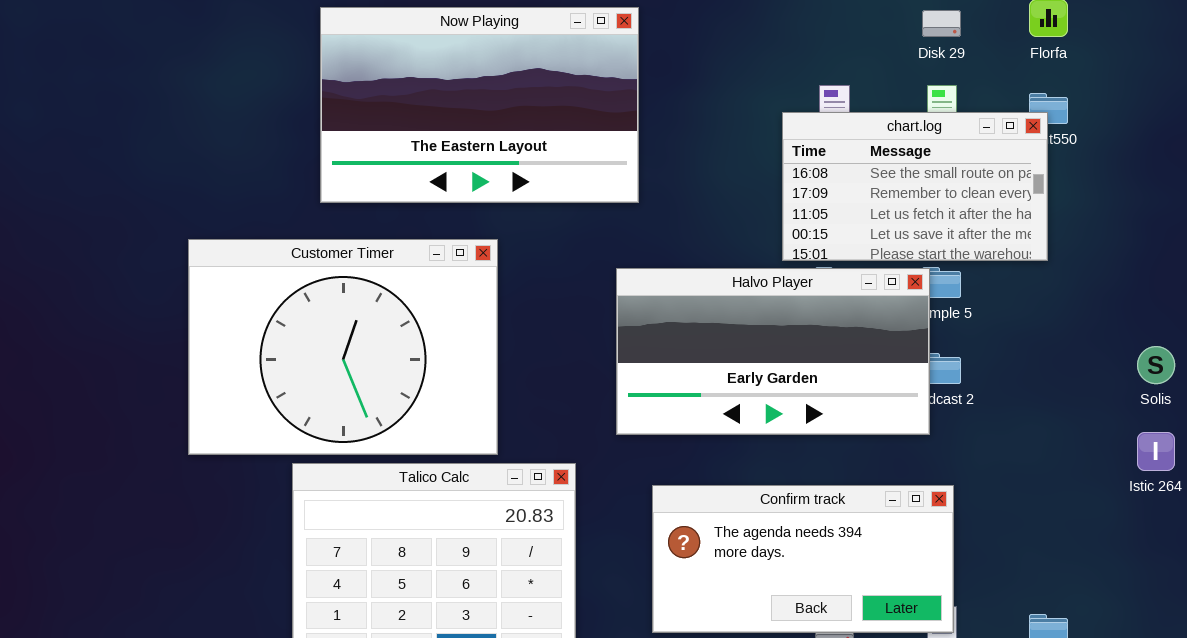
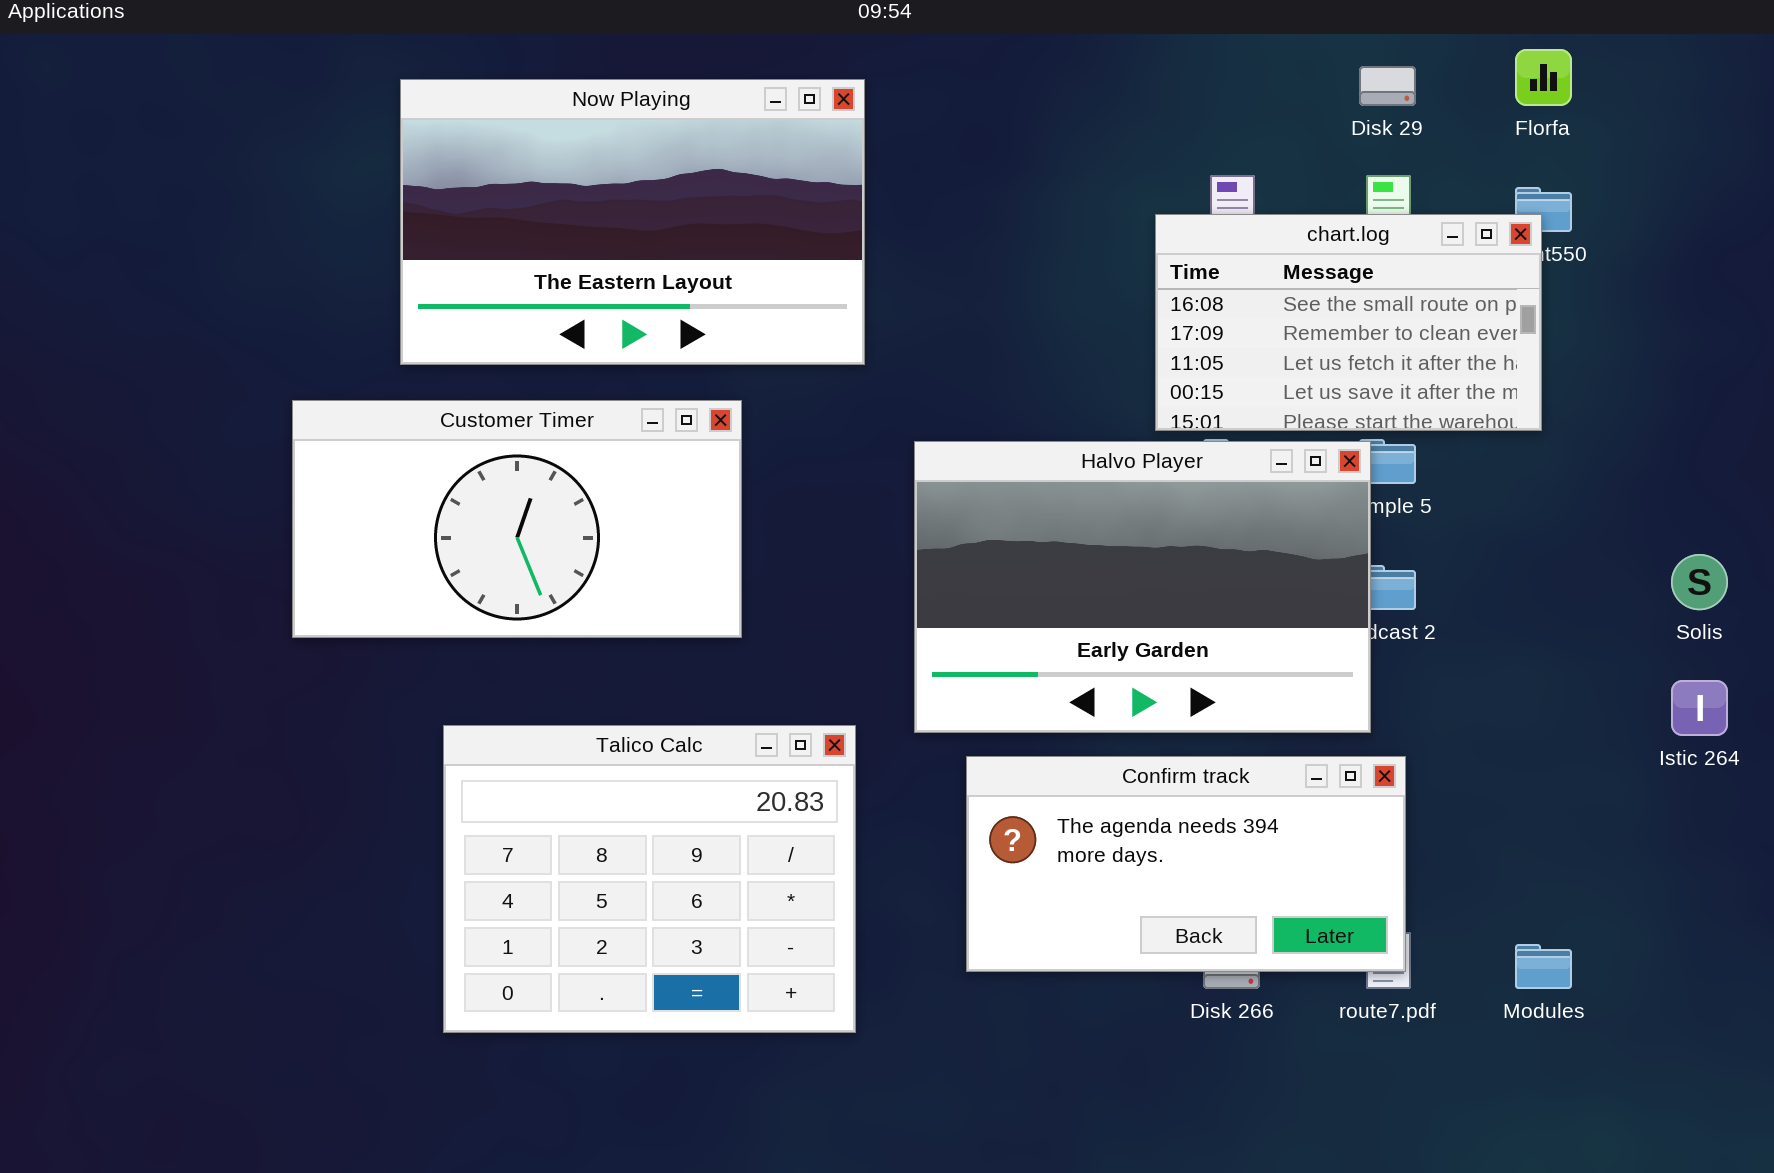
Now Playing: [320,7,639,203] -> [400,79,865,365], moved
Customer Timer: [188,239,498,455] -> [292,400,742,638], resized
Halvo Player: [616,268,930,435] -> [914,441,1371,733], resized

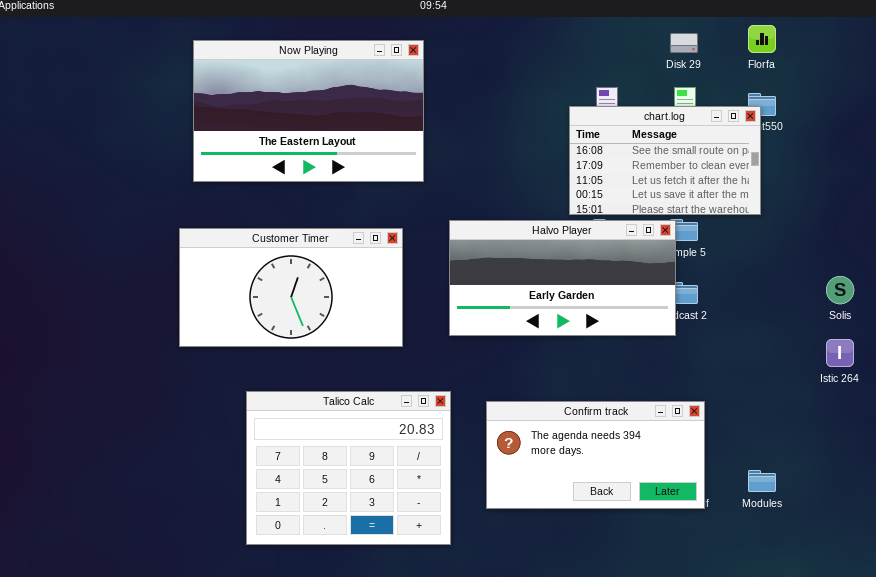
Customer Timer: [292,400,742,638] -> [179,228,403,347], moved
Halvo Player: [914,441,1371,733] -> [449,220,676,336], resized
Talico Calc: [443,725,856,1033] -> [246,391,451,545], moved
Confirm track: [966,756,1406,972] -> [486,401,705,509], moved

